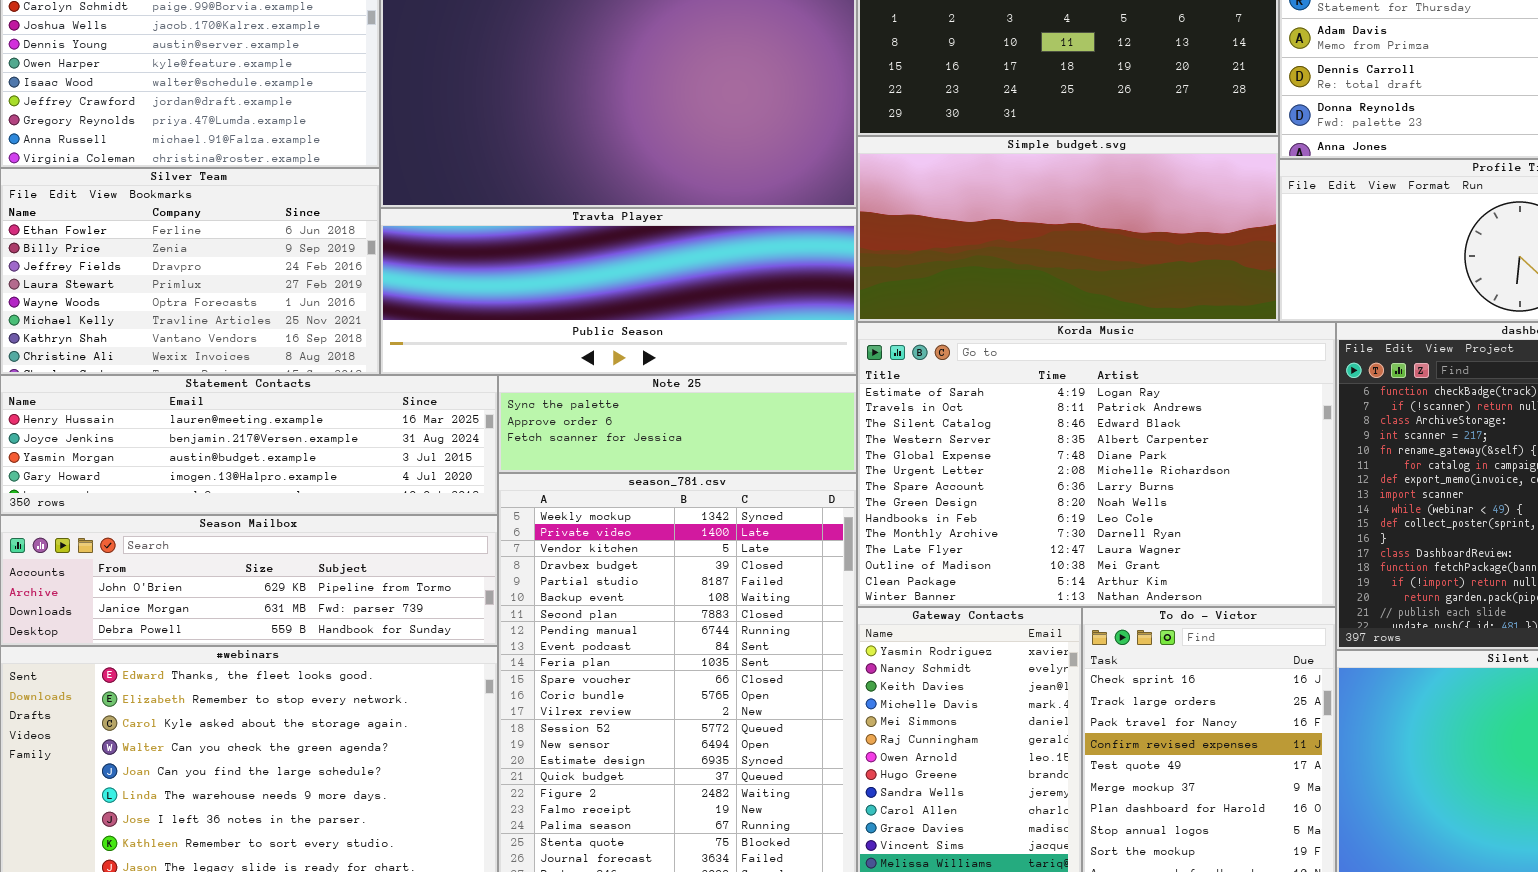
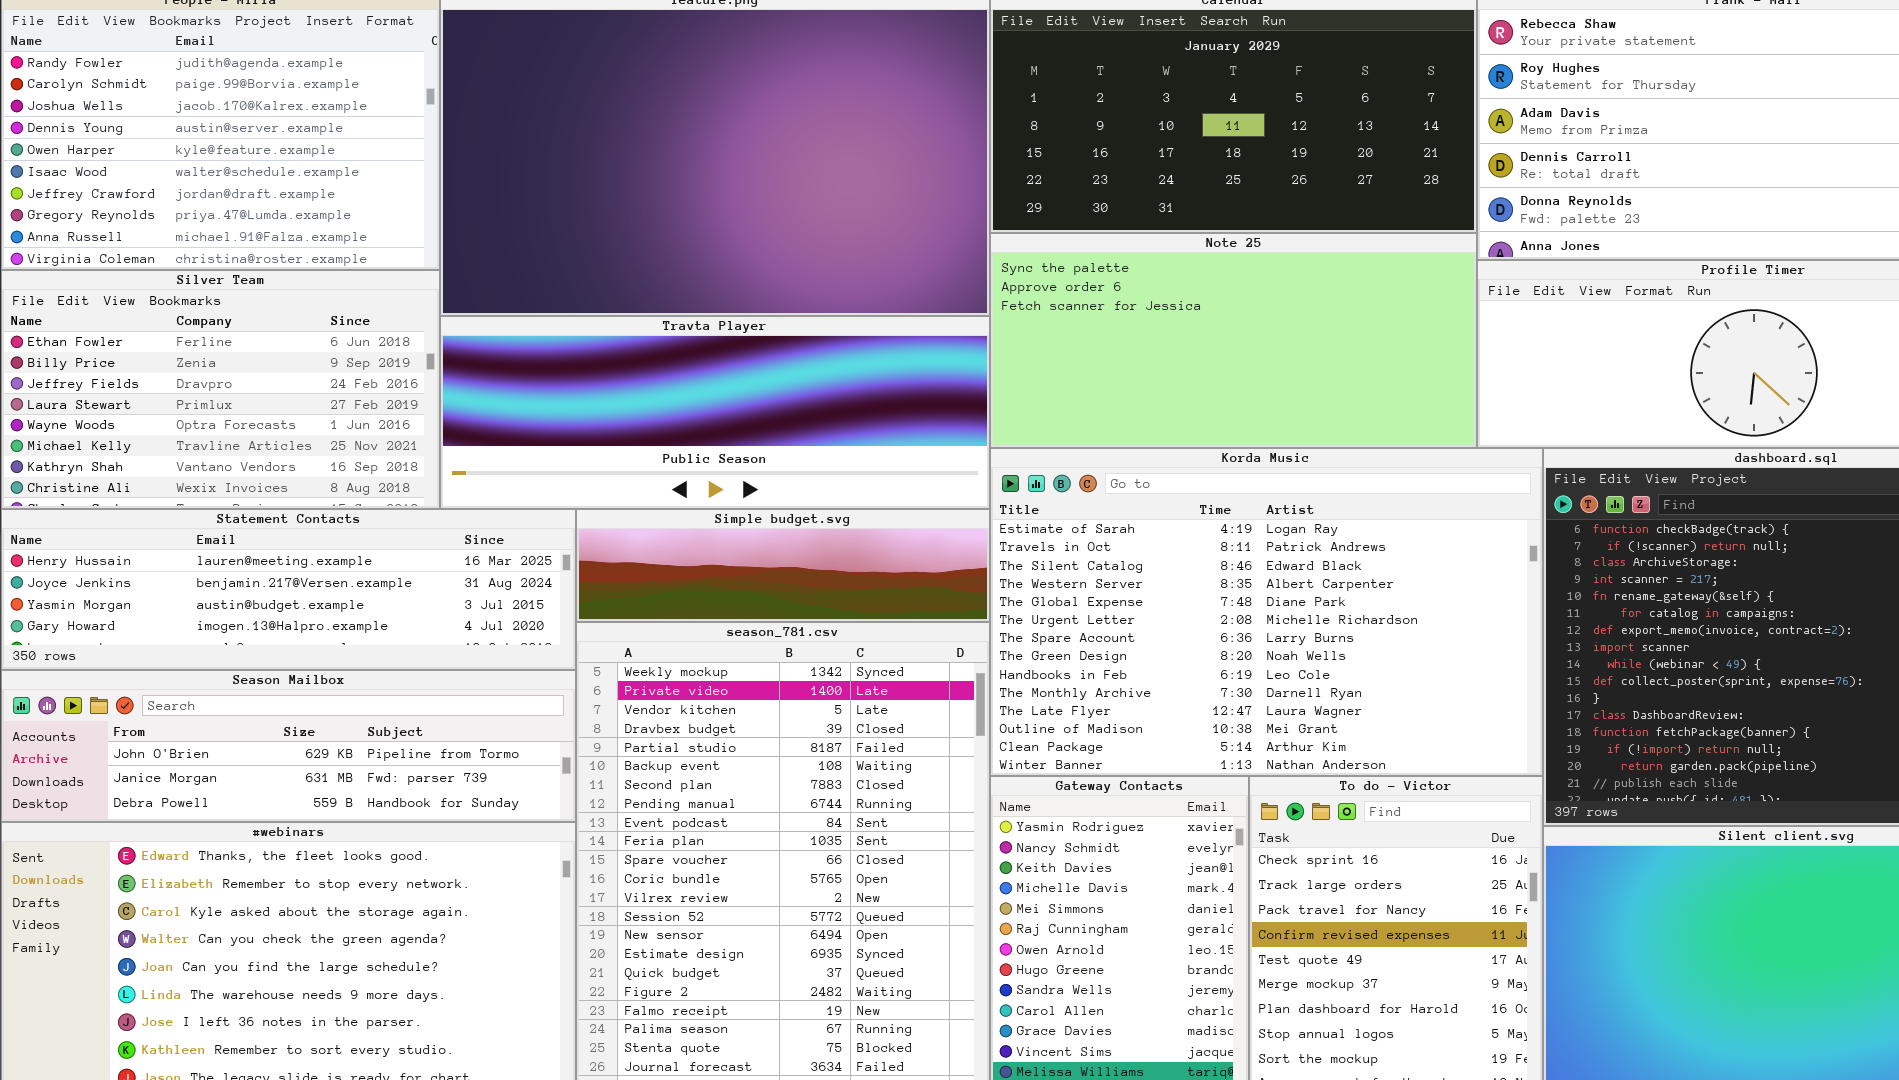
Simple budget.svg: [857,136,1279,322] -> [576,509,990,622], moved, resized
Note 25: [498,375,857,473] -> [990,233,1477,448], moved, resized

